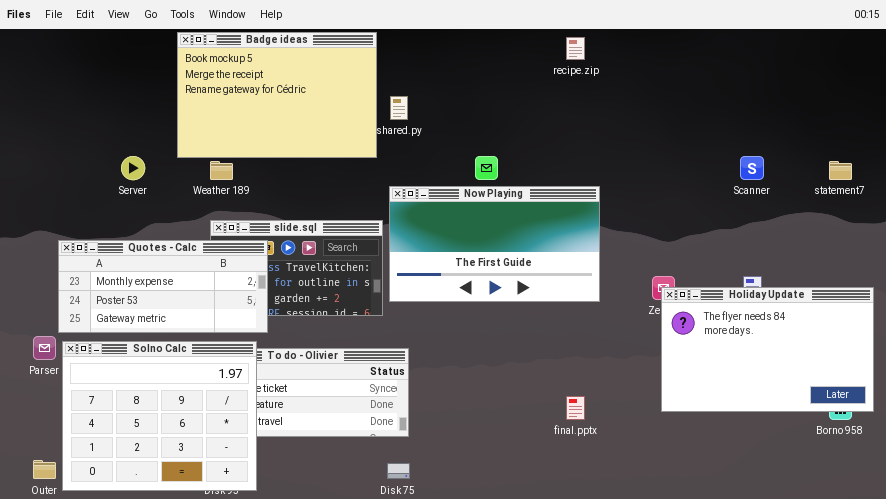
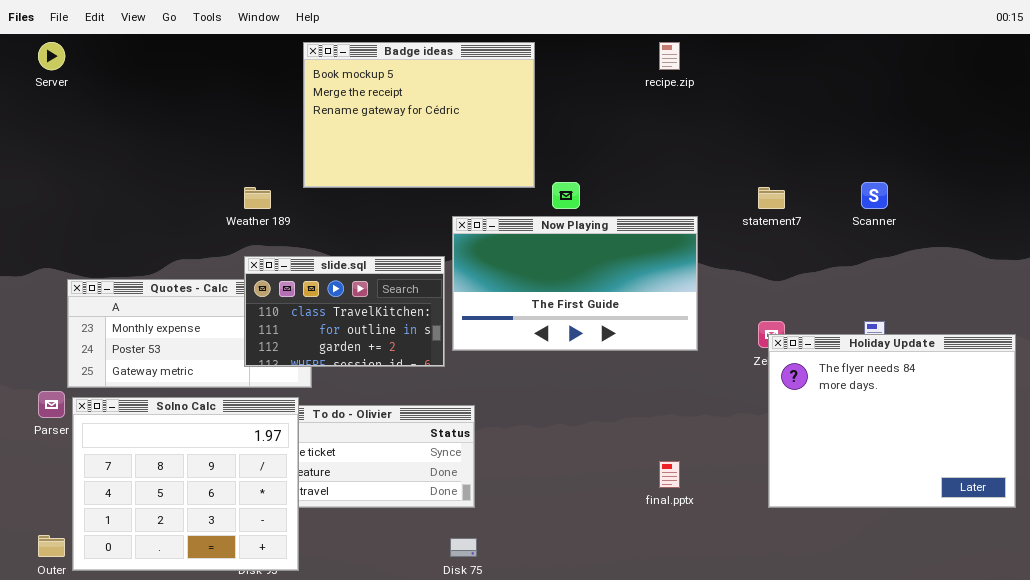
Badge ideas: [177,32,377,158] -> [303,42,535,188], moved
Server: [121,156,145,180] -> [38,42,65,70], moved
statement7: [829,161,852,180] -> [758,187,785,209], moved
slide.sql: [210,220,383,316] -> [244,256,445,367], raised
Holiday Update: [661,287,874,412] -> [768,334,1016,508], resized

